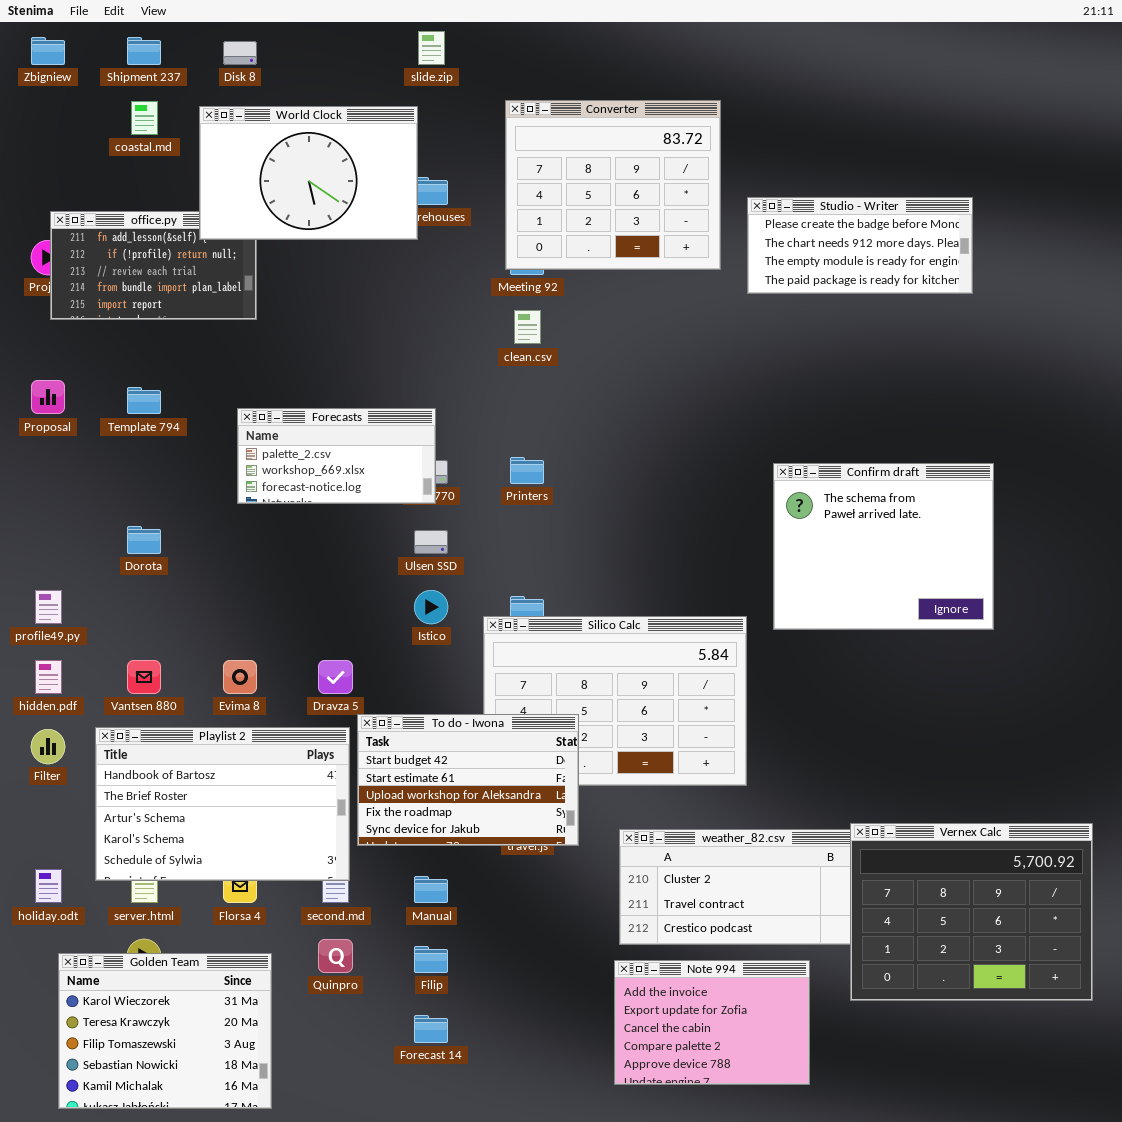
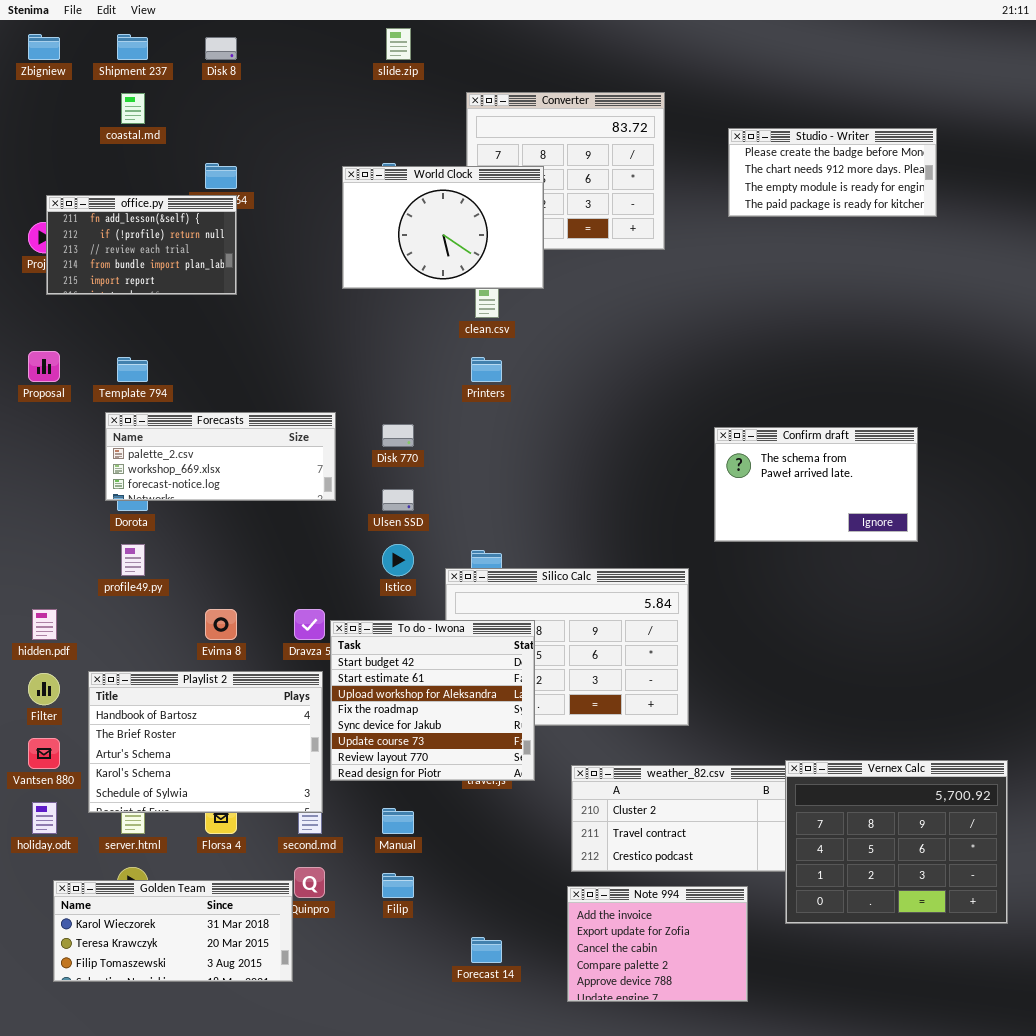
World Clock: [199,106,418,240] -> [342,166,544,289], moved
Studio - Writer: [747,197,973,294] -> [728,128,937,217], moved
Forecasts: [237,408,436,504] -> [105,412,336,501], moved, resized
Printers: [510,457,544,484] -> [471,357,502,382], moved
Confirm draft: [773,463,994,630] -> [714,427,918,542], resized
profile49.py: [35,590,62,624] -> [121,544,145,576], moved
Vantsen 880: [127,660,161,694] -> [28,738,60,769], moved
To do - Iwona: [357,714,579,846] -> [330,620,535,781], resized
Golden Team: [58,953,272,1109] -> [53,880,293,982], resized
Forecast 14: [414,1015,448,1043] -> [471,937,502,963], moved

